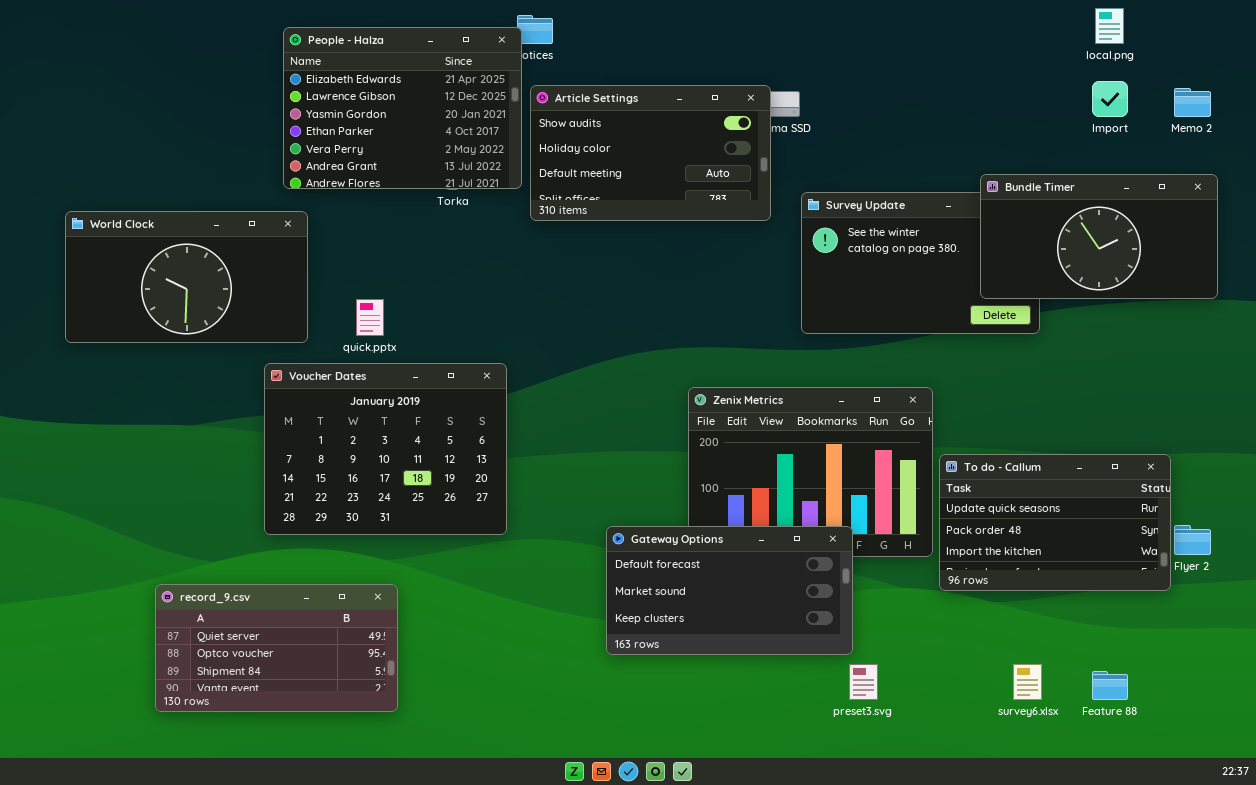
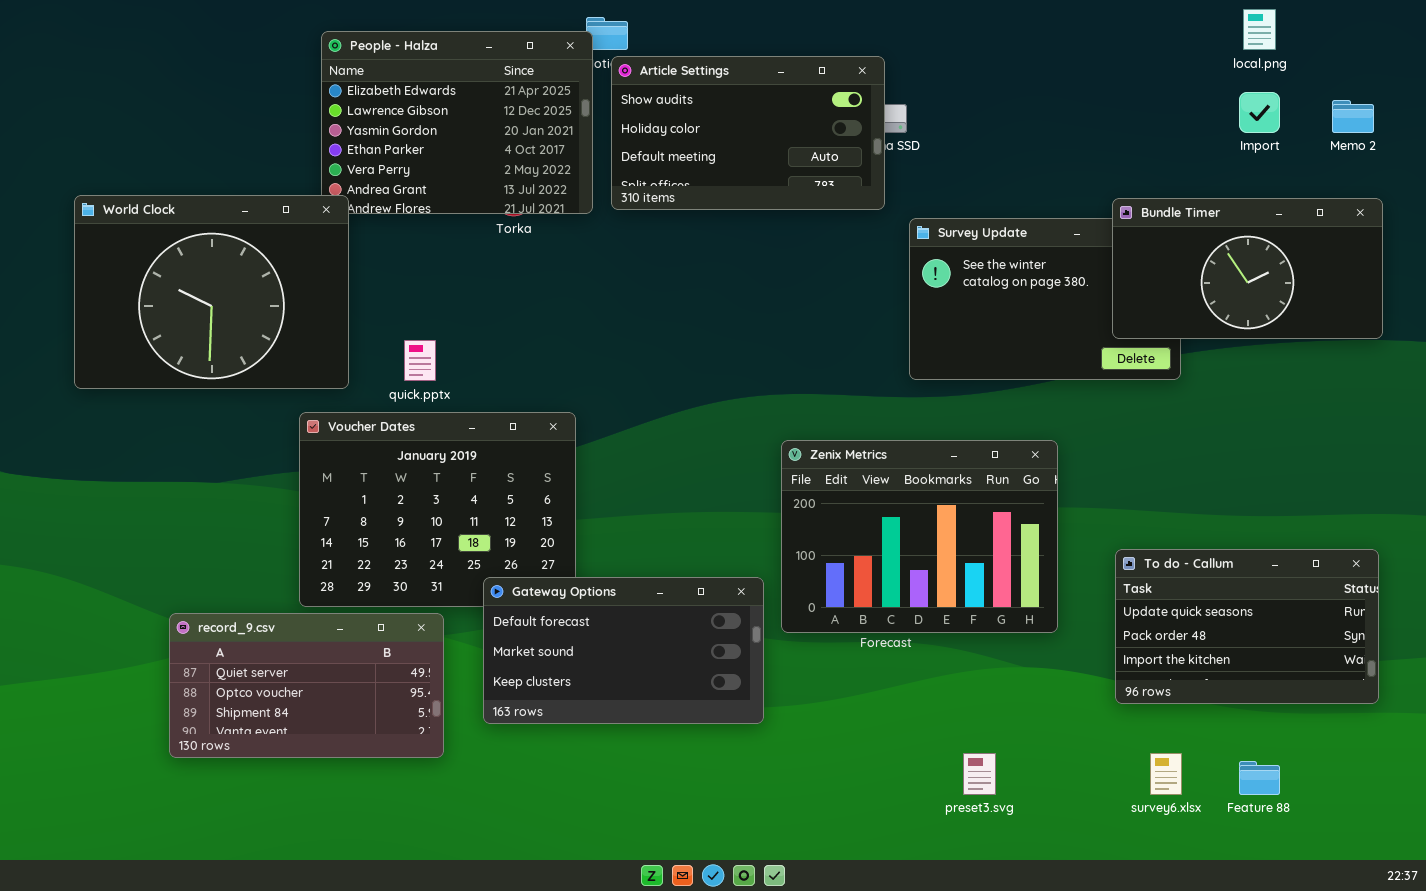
Article Settings: [530,85,771,221] -> [611,56,885,210], moved
World Clock: [65,211,308,343] -> [74,195,349,389], resized
To do - Callum: [939,454,1171,591] -> [1115,549,1379,704], moved
Gateway Options: [606,526,853,655] -> [483,577,764,724], moved
record_9.csv: [155,584,398,712] -> [169,613,444,758], moved

